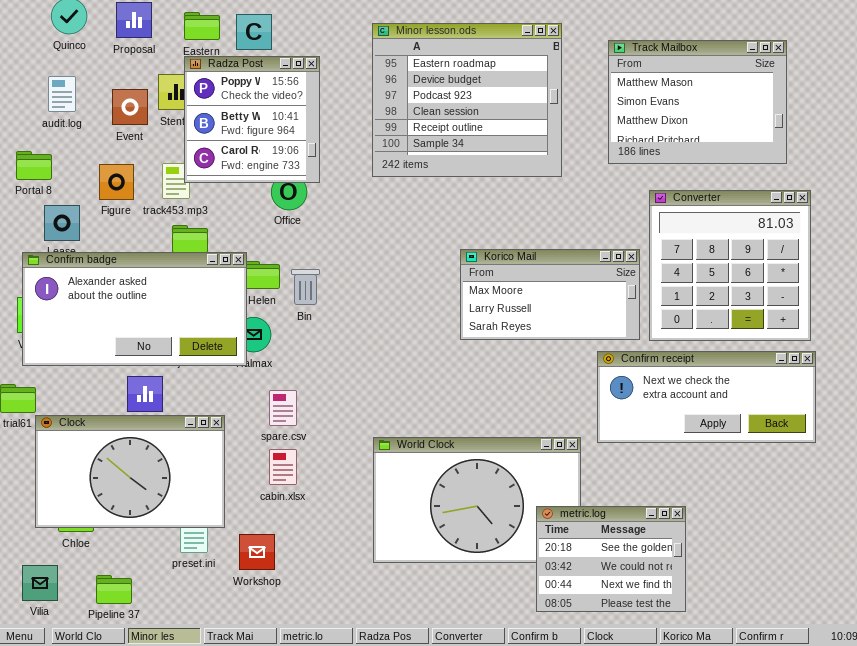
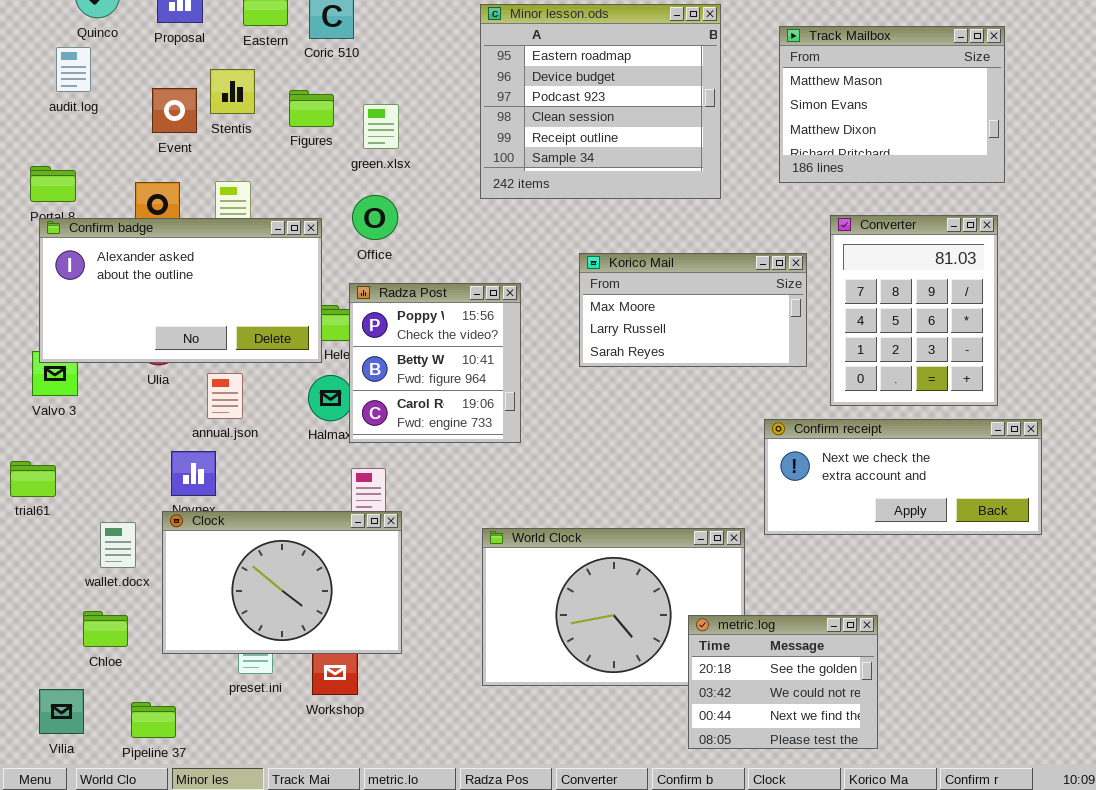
Radza Post: [184,56,320,183] -> [349,283,521,443], moved
audit.log: [48,76,76,112] -> [56,47,91,92], moved
Converter: [649,190,811,341] -> [830,215,998,406], resized
Korico Mail: [460,249,640,340] -> [579,253,807,367], moved
Confirm badge: [22,252,247,366] -> [39,218,322,363], moved
Clock: [35,415,225,528] -> [162,511,402,654], moved

